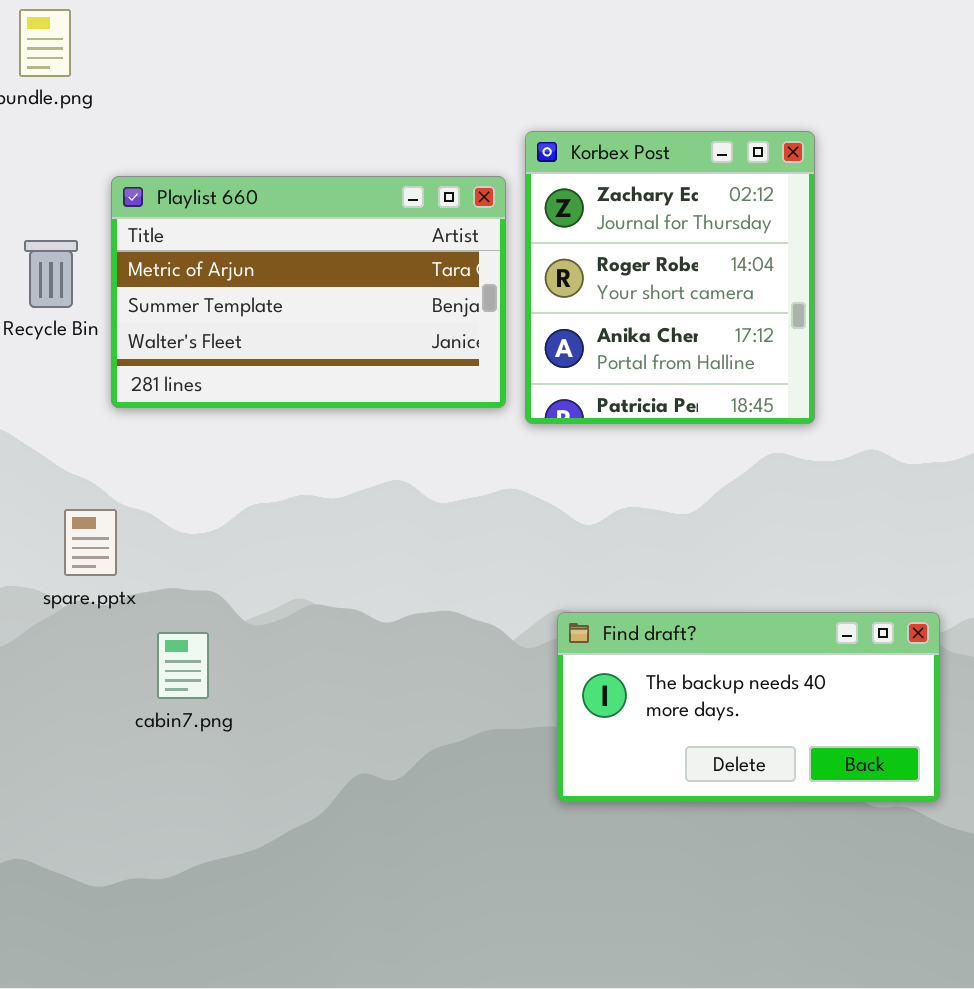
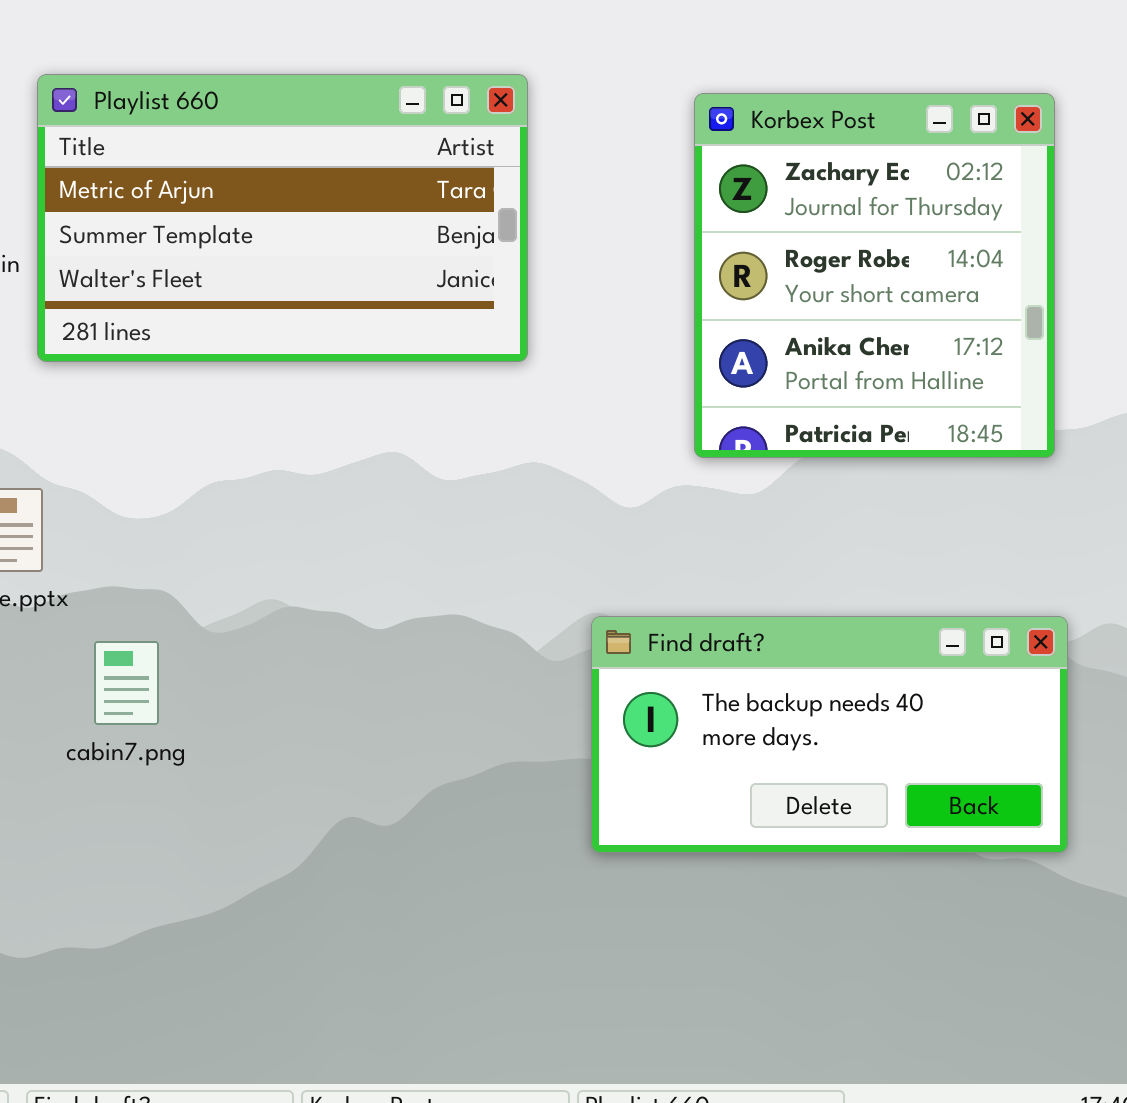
Korbex Post: [525,131,815,424] -> [694,93,1055,458], moved

